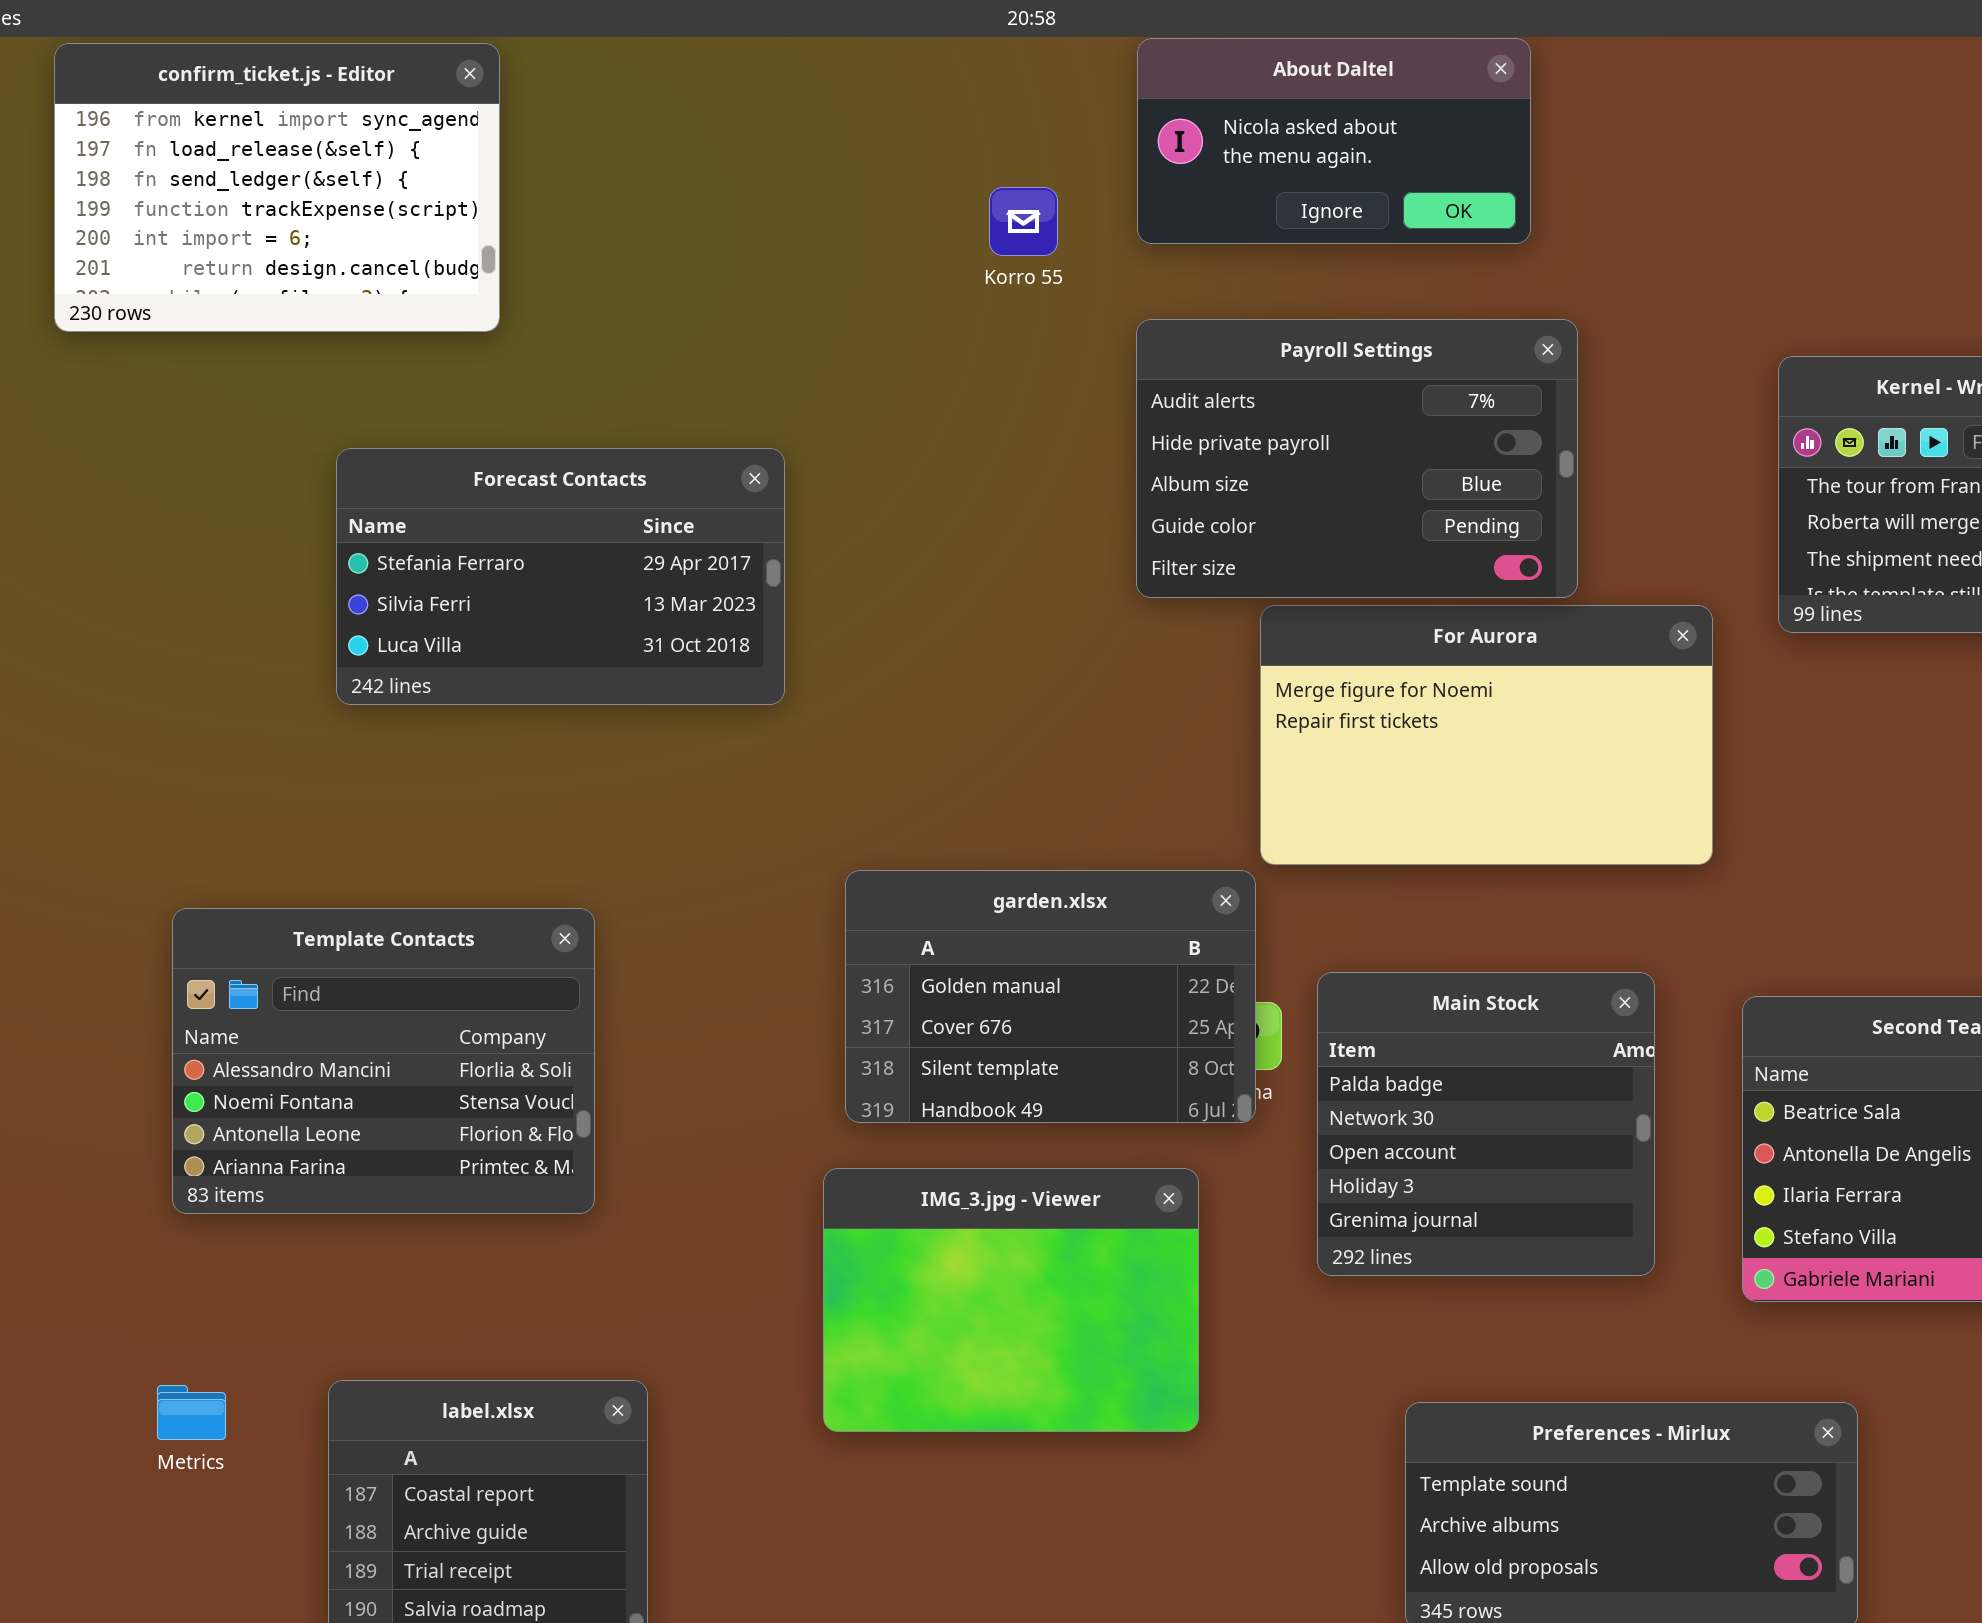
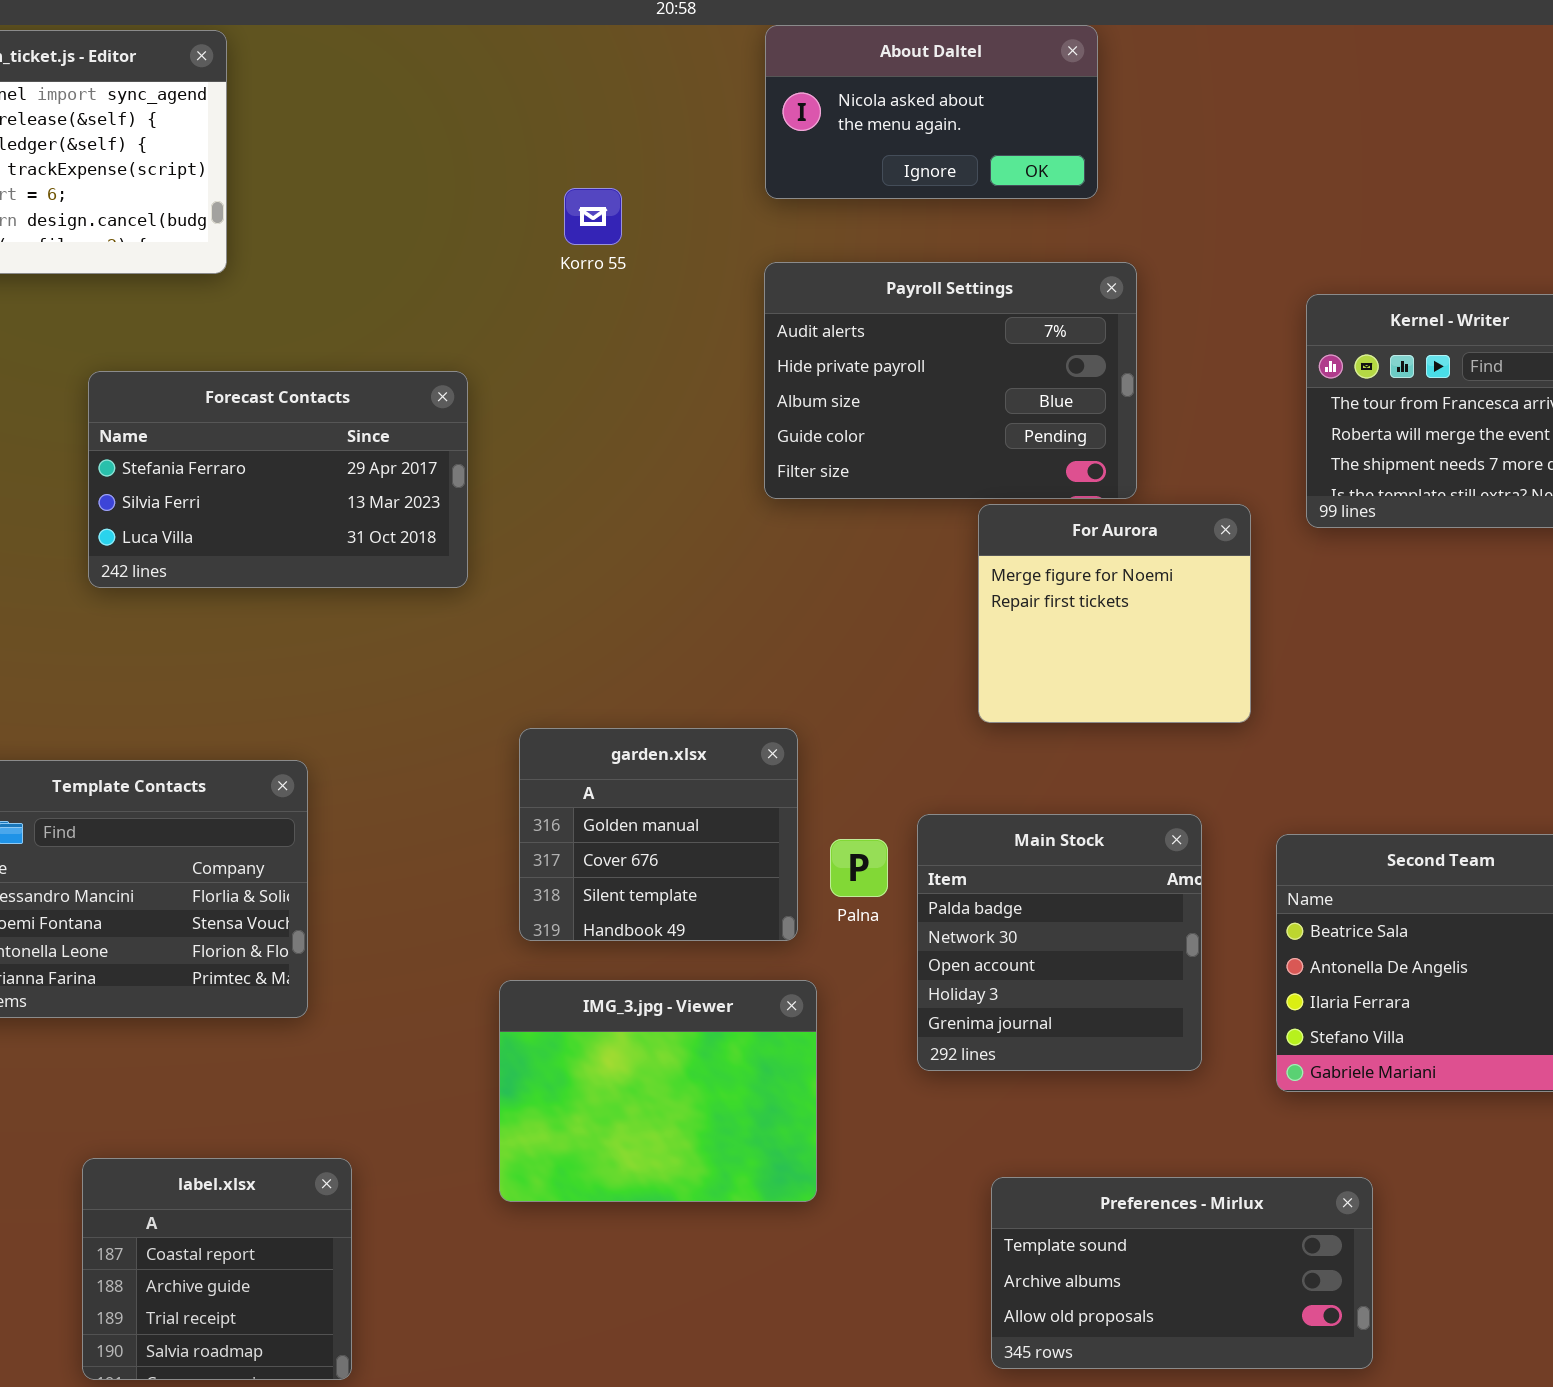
Korro 55: [989,187,1058,256] -> [564,188,622,245], moved
For Aurora: [1260,605,1713,865] -> [978,504,1251,723], resized
garden.xlsx: [845,870,1256,1123] -> [519,728,798,941], resized

